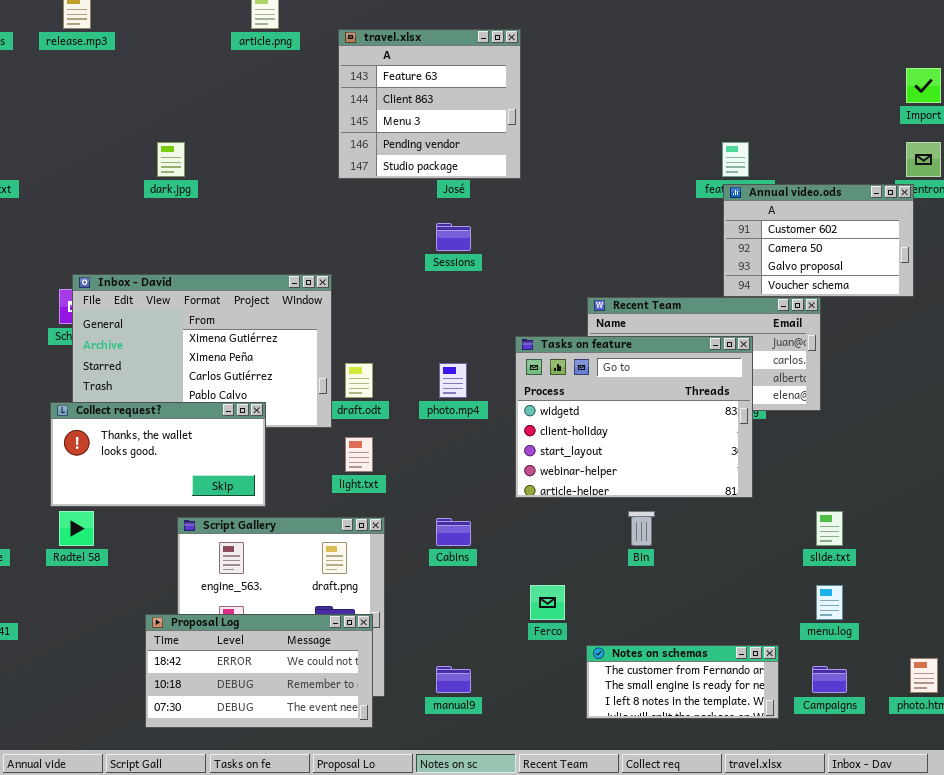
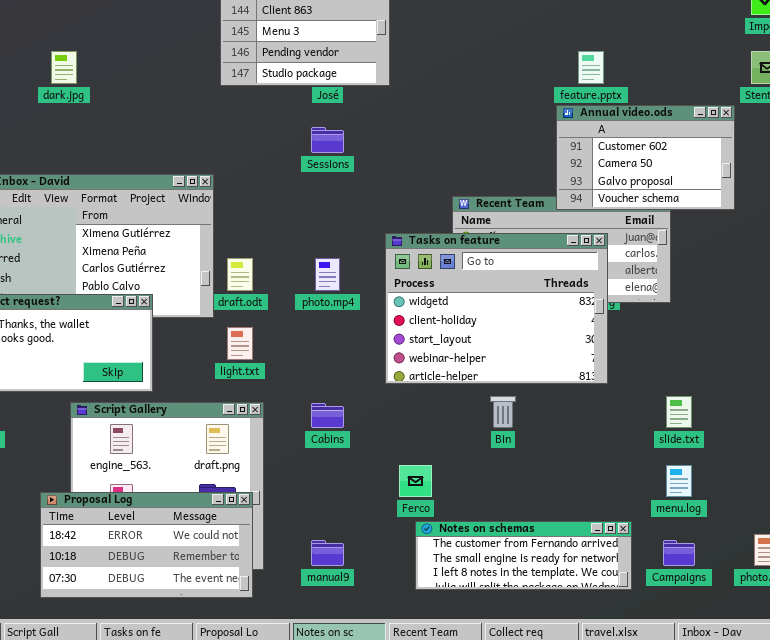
Annual video.ods: [723,184,914,297] -> [556,105,735,210], moved
Notes on schemas: [586,645,779,719] -> [415,521,632,590], resized

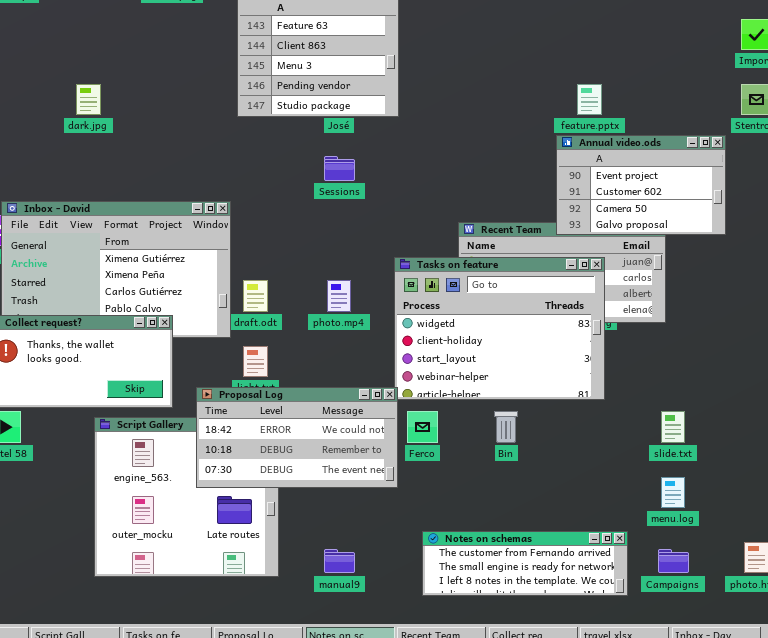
Annual video.ods: [556,105,735,210] -> [556,135,726,235], scrolled up 1 row
Ferco: [399,465,432,497] -> [407,411,438,443], moved
Proposal Log: [40,492,253,598] -> [196,387,398,488], moved

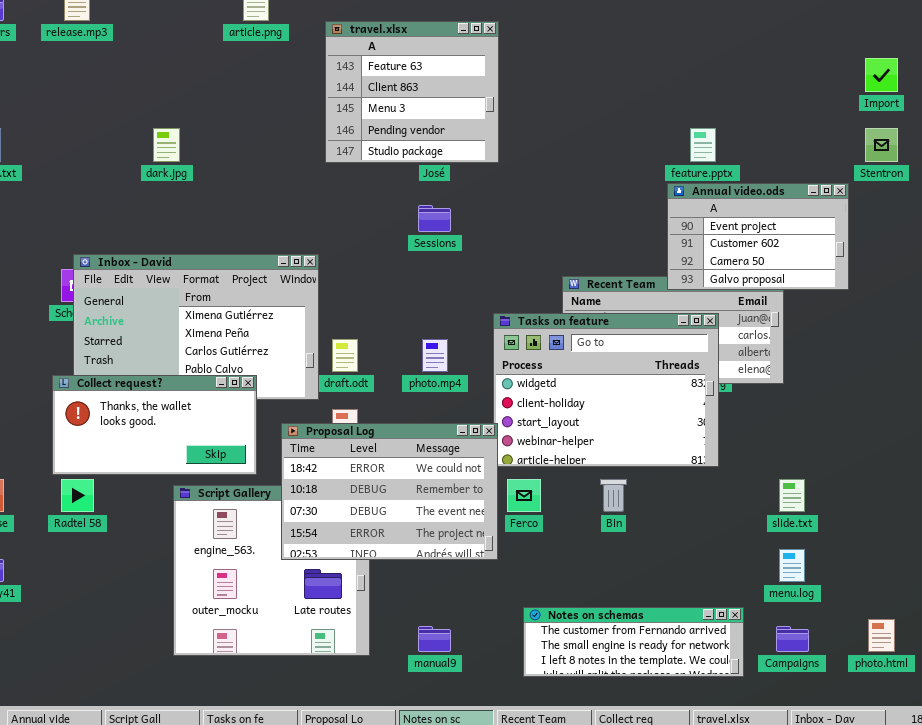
Proposal Log: [196,387,398,488] -> [281,423,498,560], resized

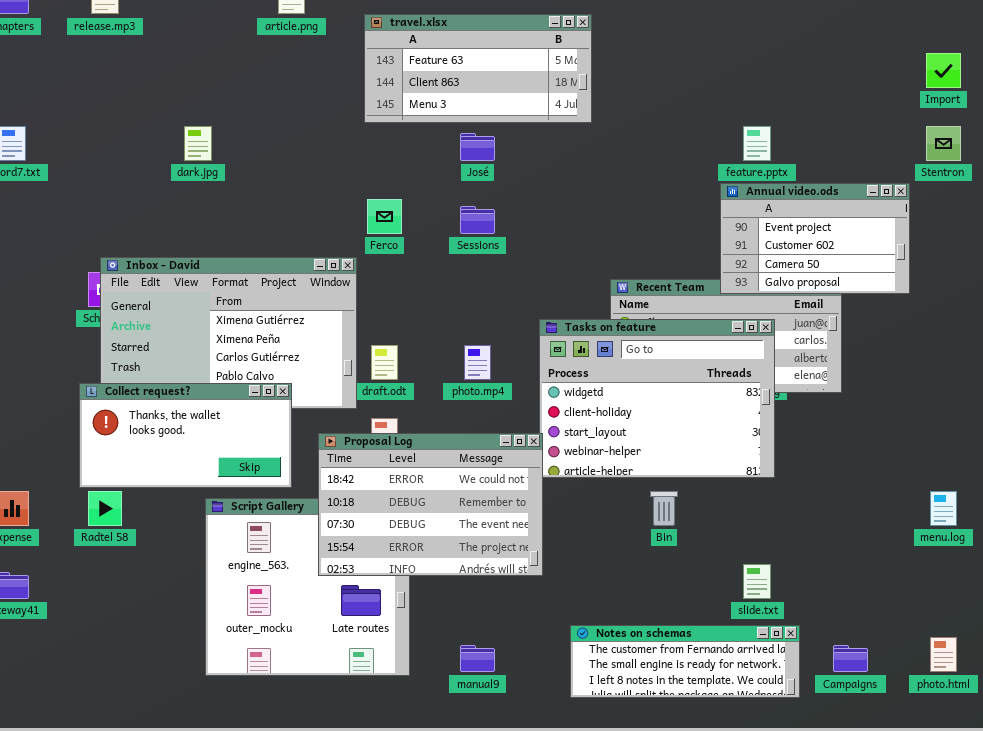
travel.xlsx: [325,21,499,163] -> [364,14,592,123], resized
Ferco: [507,479,541,512] -> [367,199,402,234], moved
slide.txt: [779,479,805,512] -> [743,564,771,599], moved
menu.log: [779,549,805,582] -> [930,491,957,526], moved

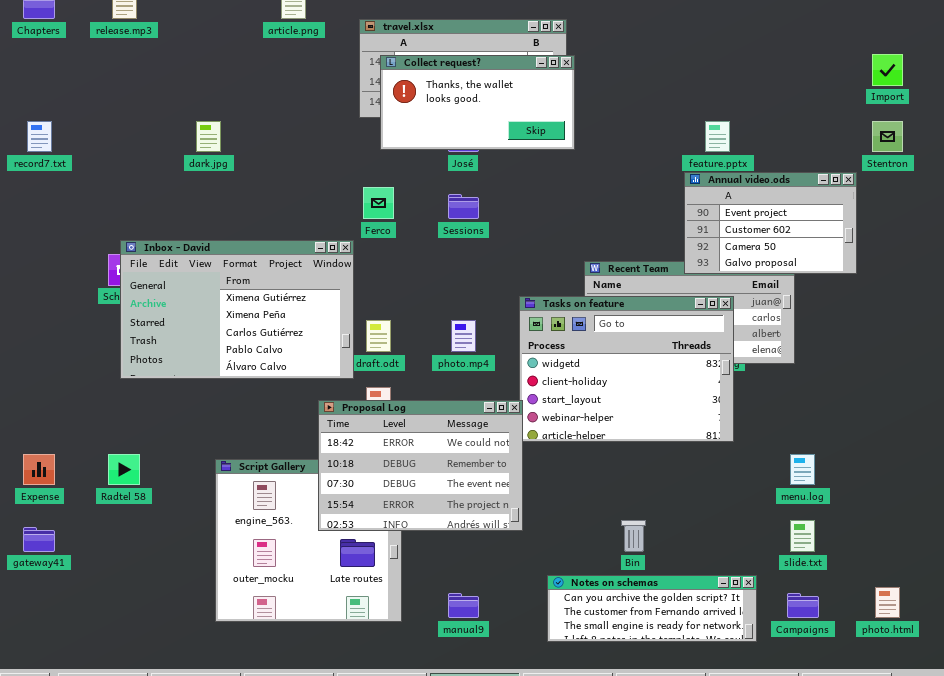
Collect request?: [79,383,292,488] -> [380,55,575,150], moved
Bin: [650,491,678,526] -> [621,520,646,552], moved
menu.log: [930,491,957,526] -> [790,454,815,485], moved
slide.txt: [743,564,771,599] -> [790,520,815,552], moved
Notes on schemas: [570,625,800,698] -> [547,575,757,642], scrolled up 1 row

